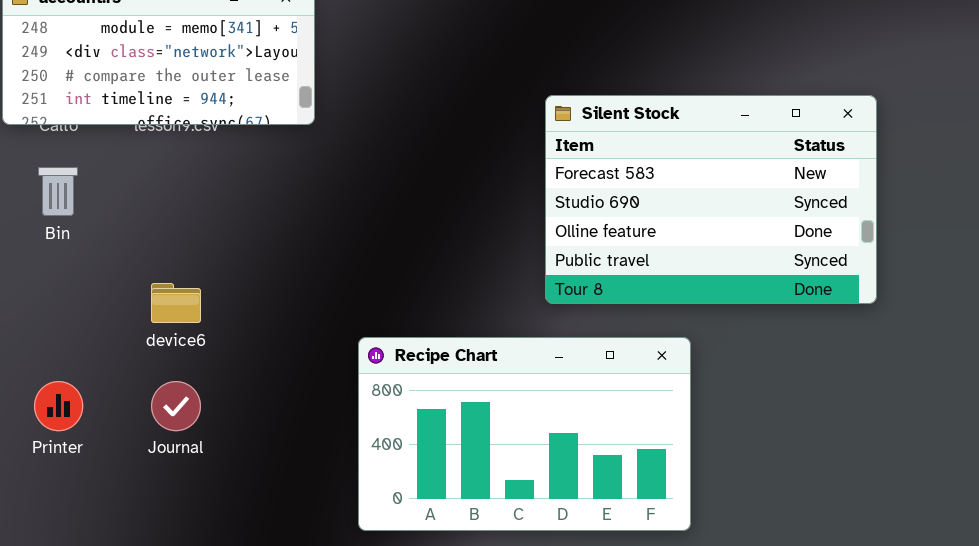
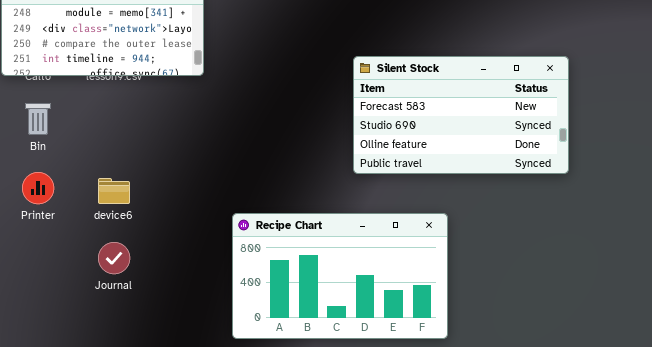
Silent Stock: [545,95,877,304] -> [353,56,569,174], resized
Printer: [34,381,83,431] -> [22,172,54,204], moved

